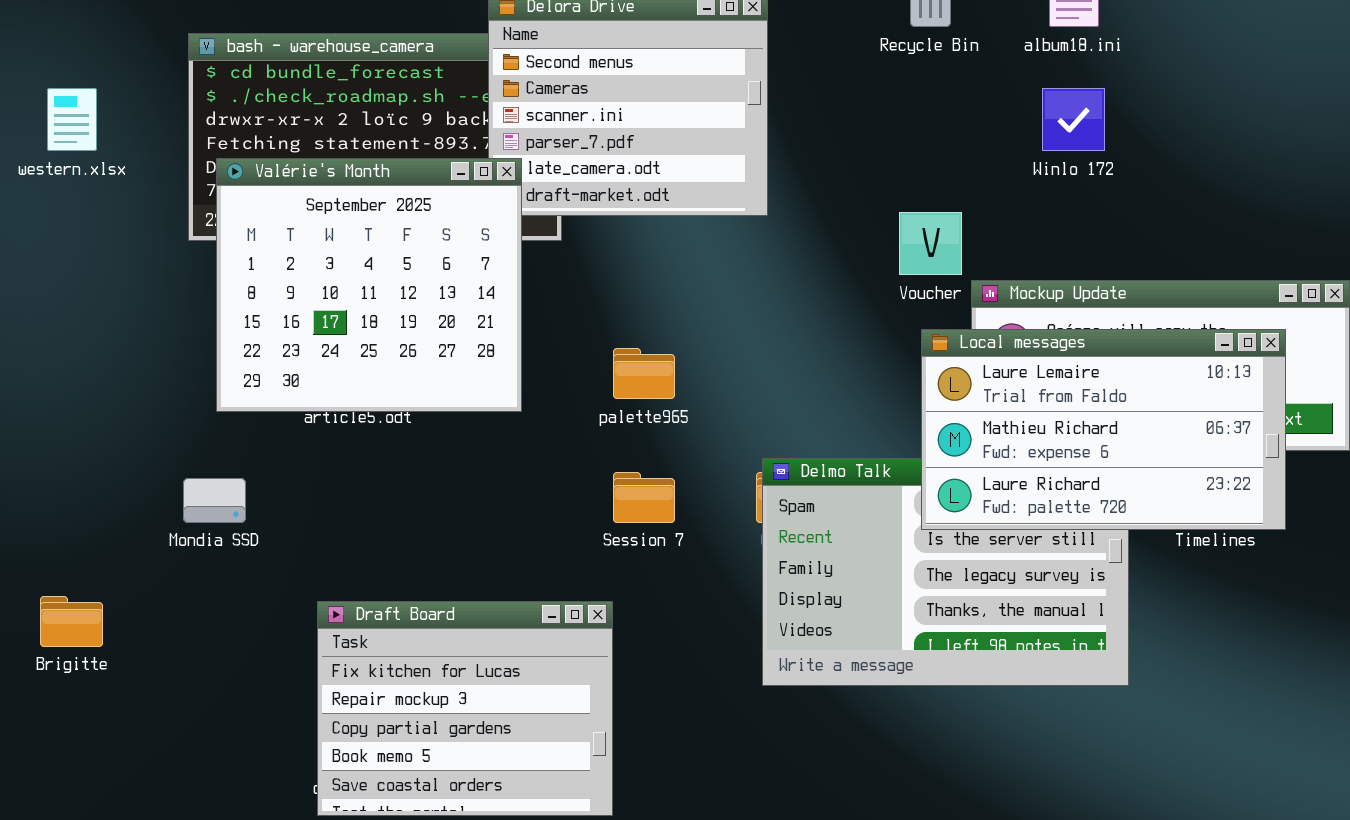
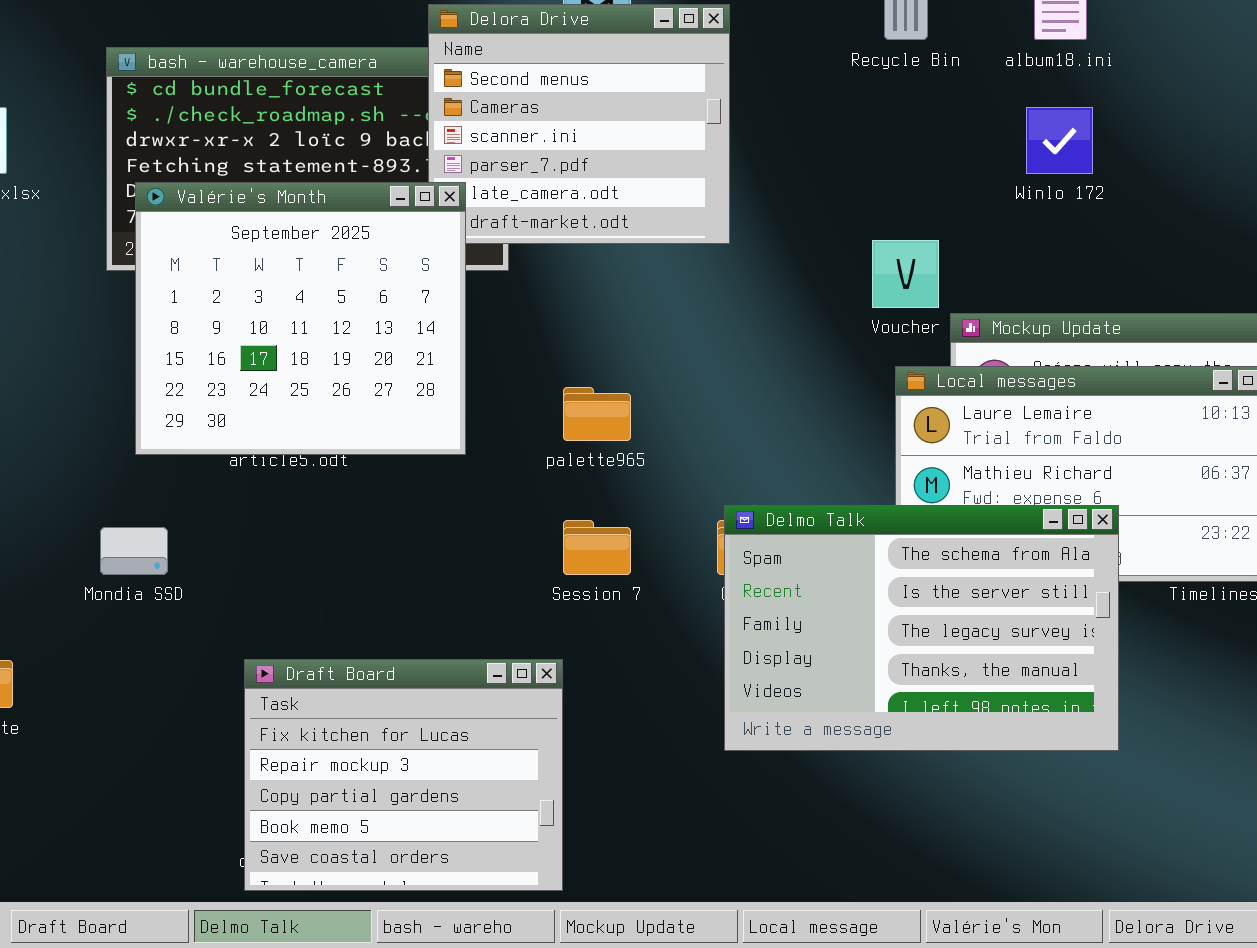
Delmo Talk: [762,458,1129,686] -> [724,505,1119,751], raised

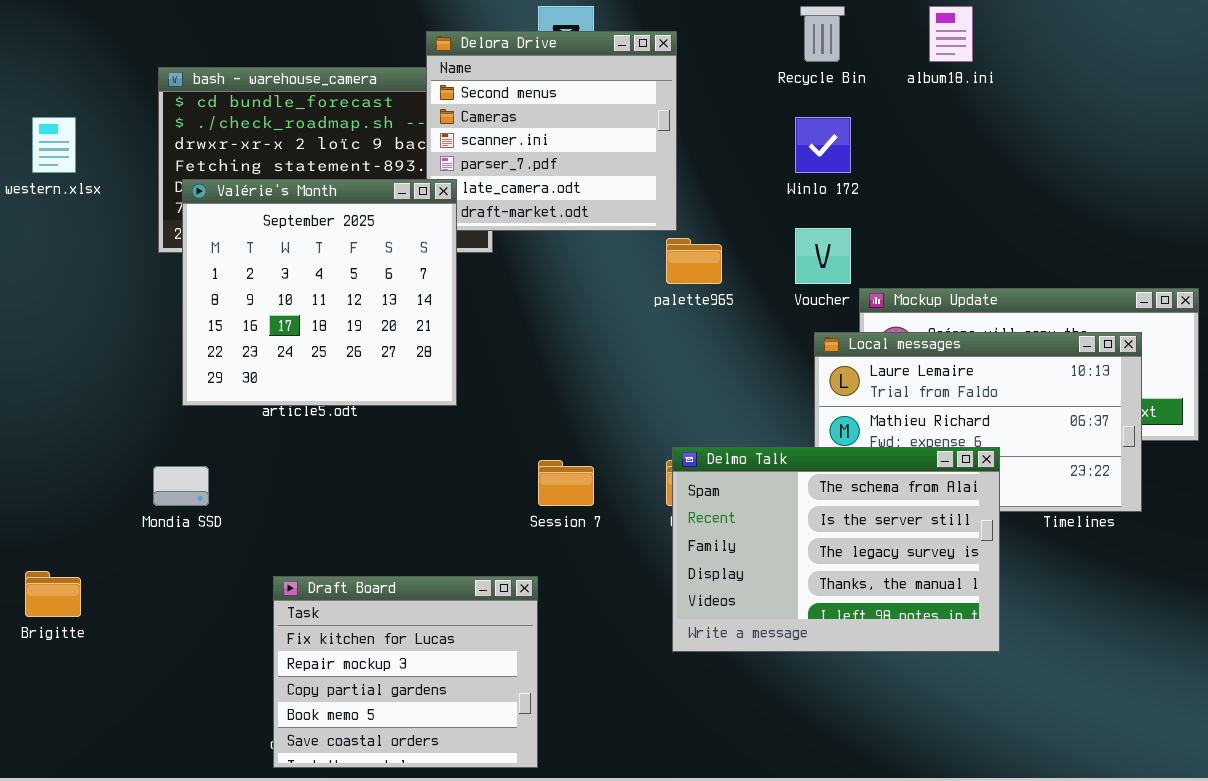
Winlo 172: [1026,107,1093,174] -> [795,117,851,173], moved
palette965: [563,387,631,441] -> [666,238,722,284], moved

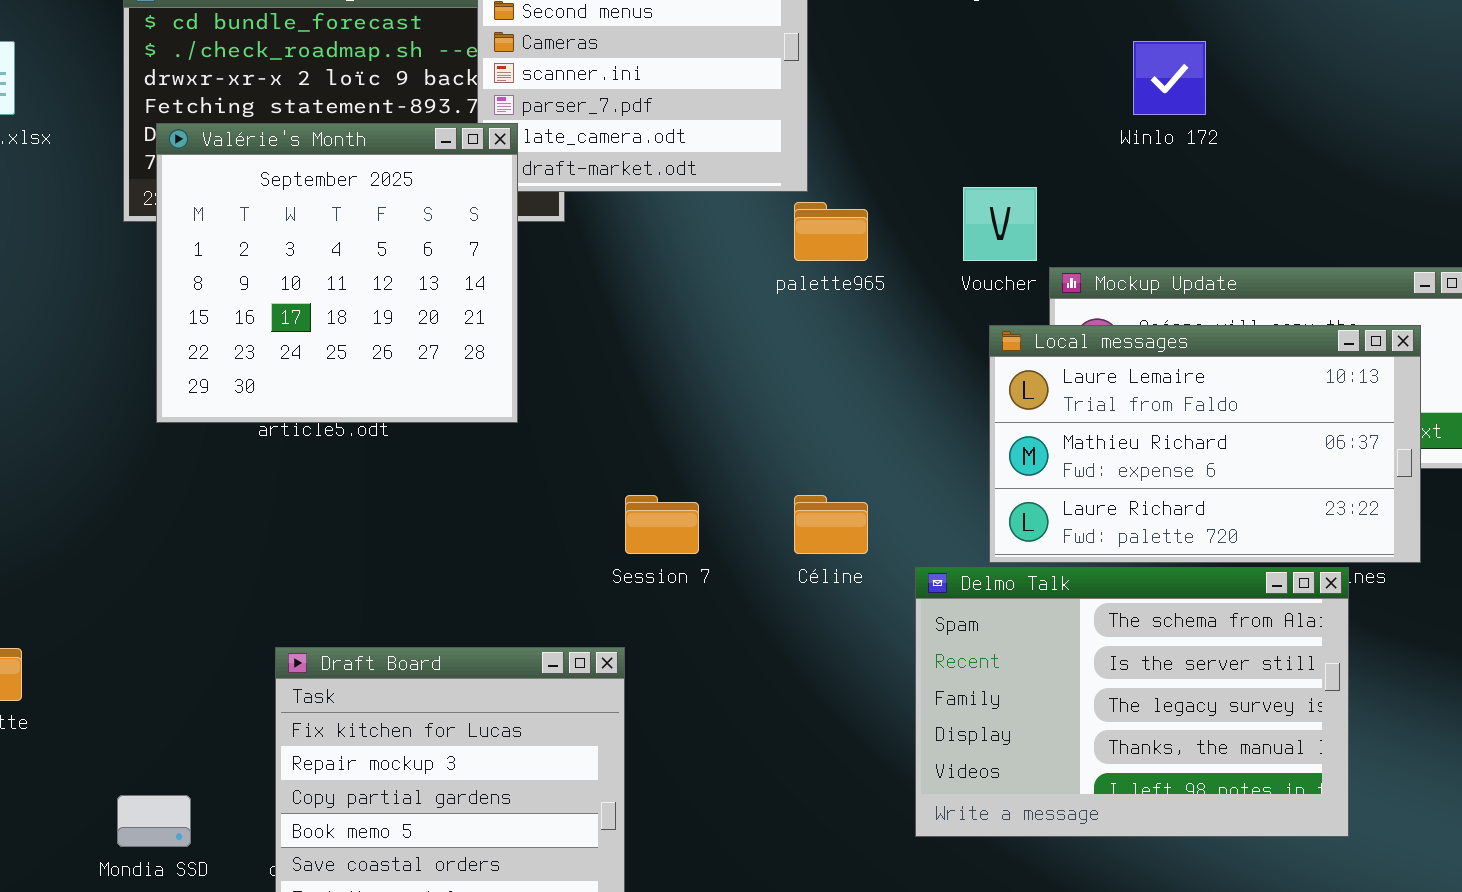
Winlo 172: [795,117,851,173] -> [1133,41,1206,115], moved
Delmo Talk: [672,447,1000,652] -> [915,567,1349,837], moved
Mondia SSD: [153,466,209,506] -> [117,795,191,847], moved

